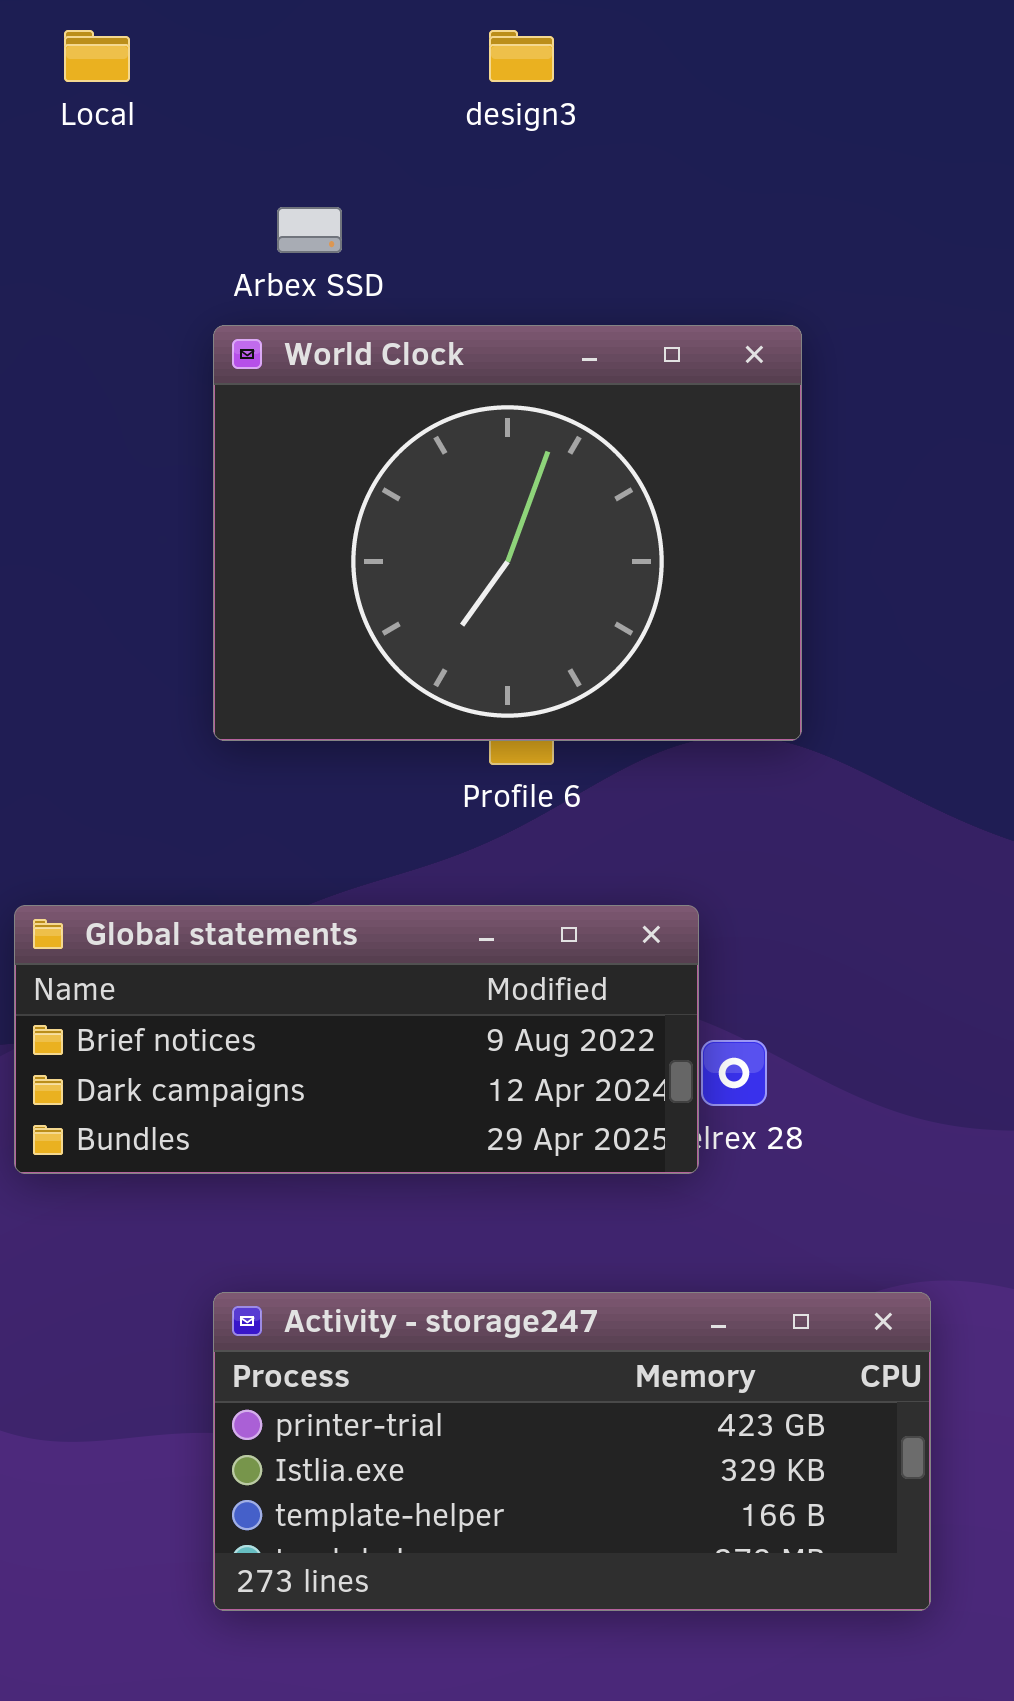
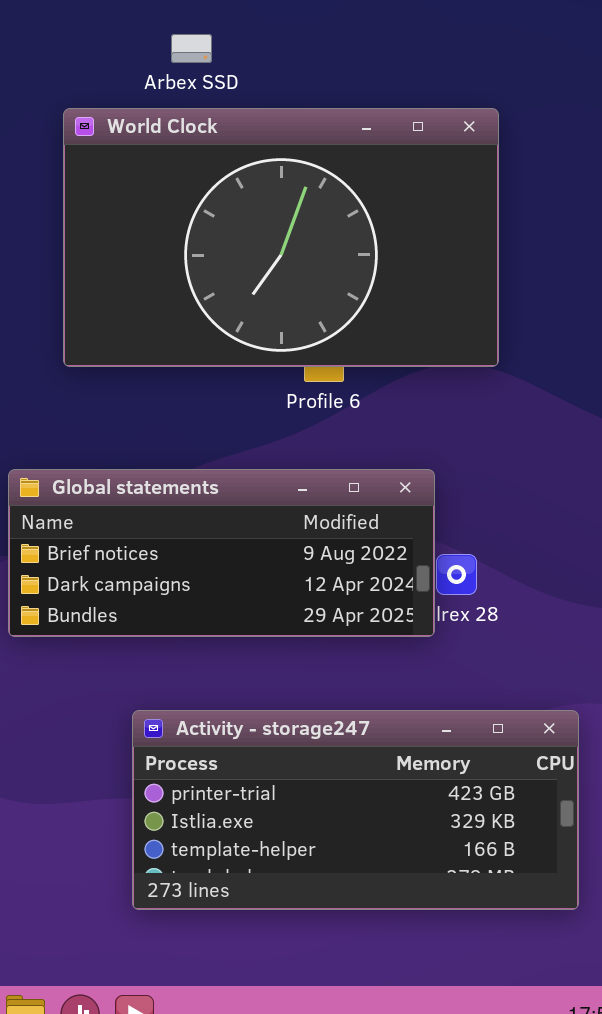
World Clock: [213,325,802,741] -> [63,108,499,367], resized

